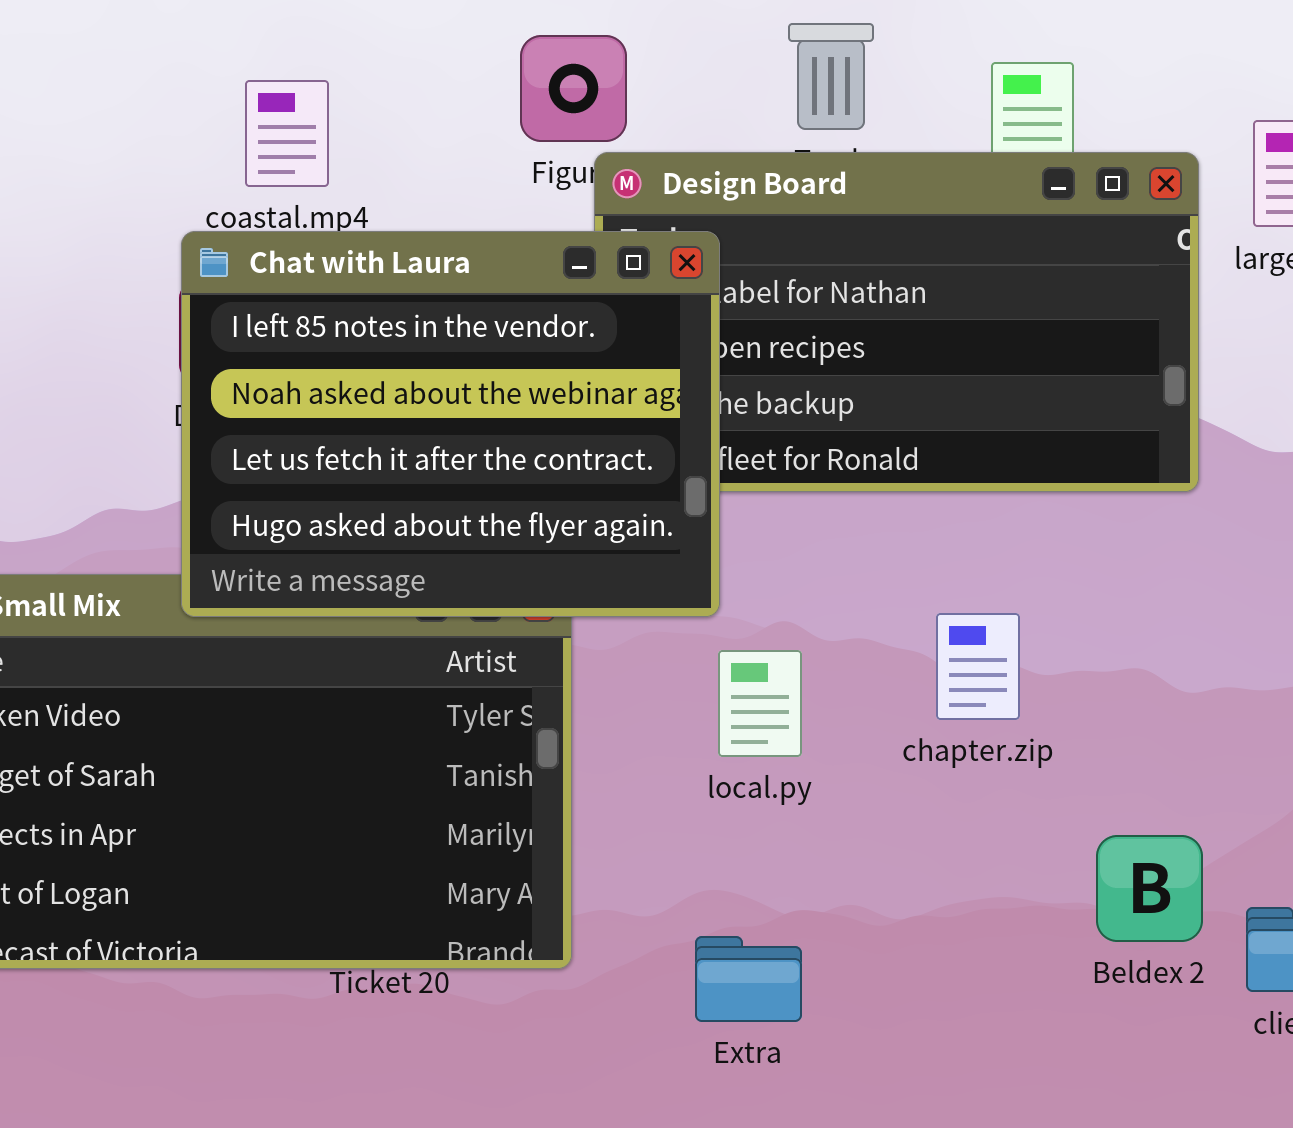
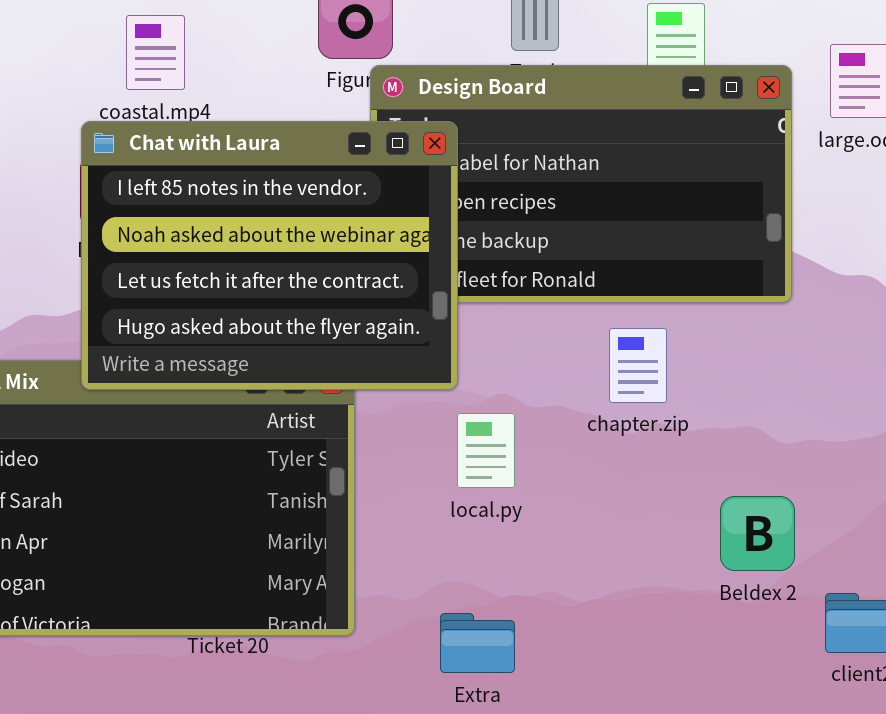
chapter.zip: [936,613,1020,720] -> [609,328,667,403], moved
Beldex 2: [1096,835,1203,942] -> [720,496,795,571], moved

